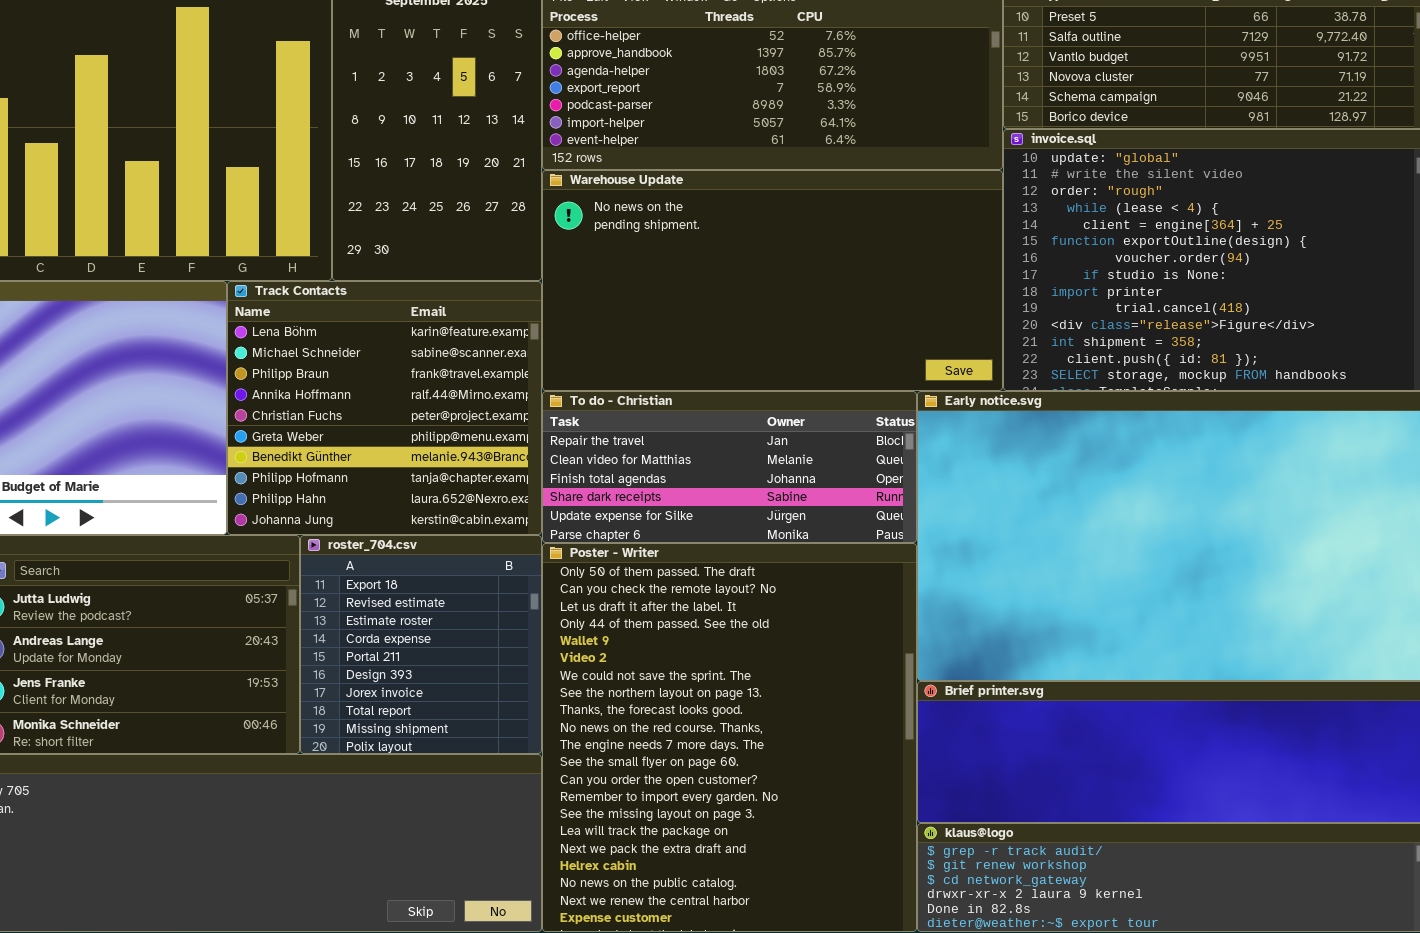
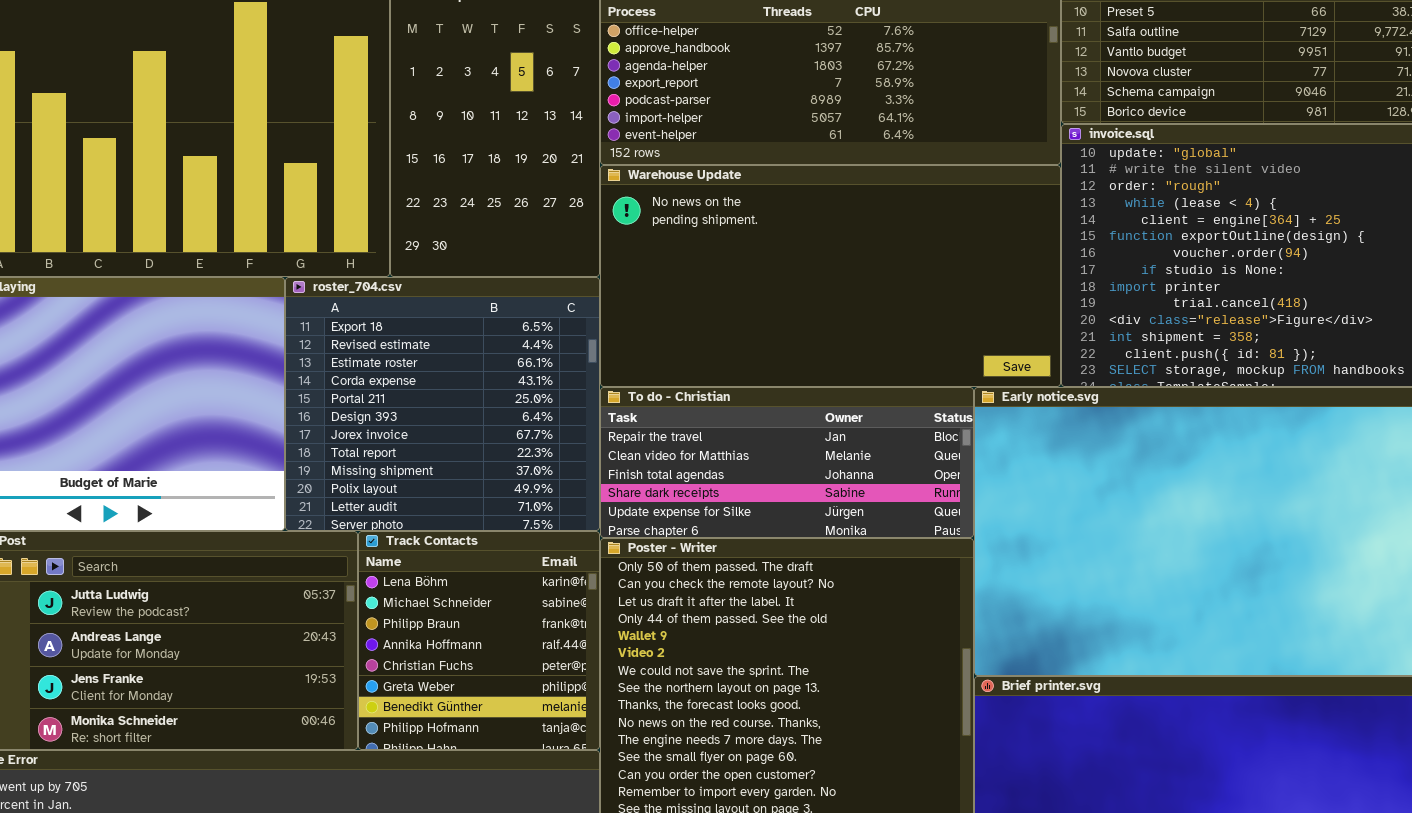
Track Contacts: [227,281,542,535] -> [358,531,600,750], moved, resized
roster_704.csv: [300,535,542,754] -> [285,277,600,531], moved, resized

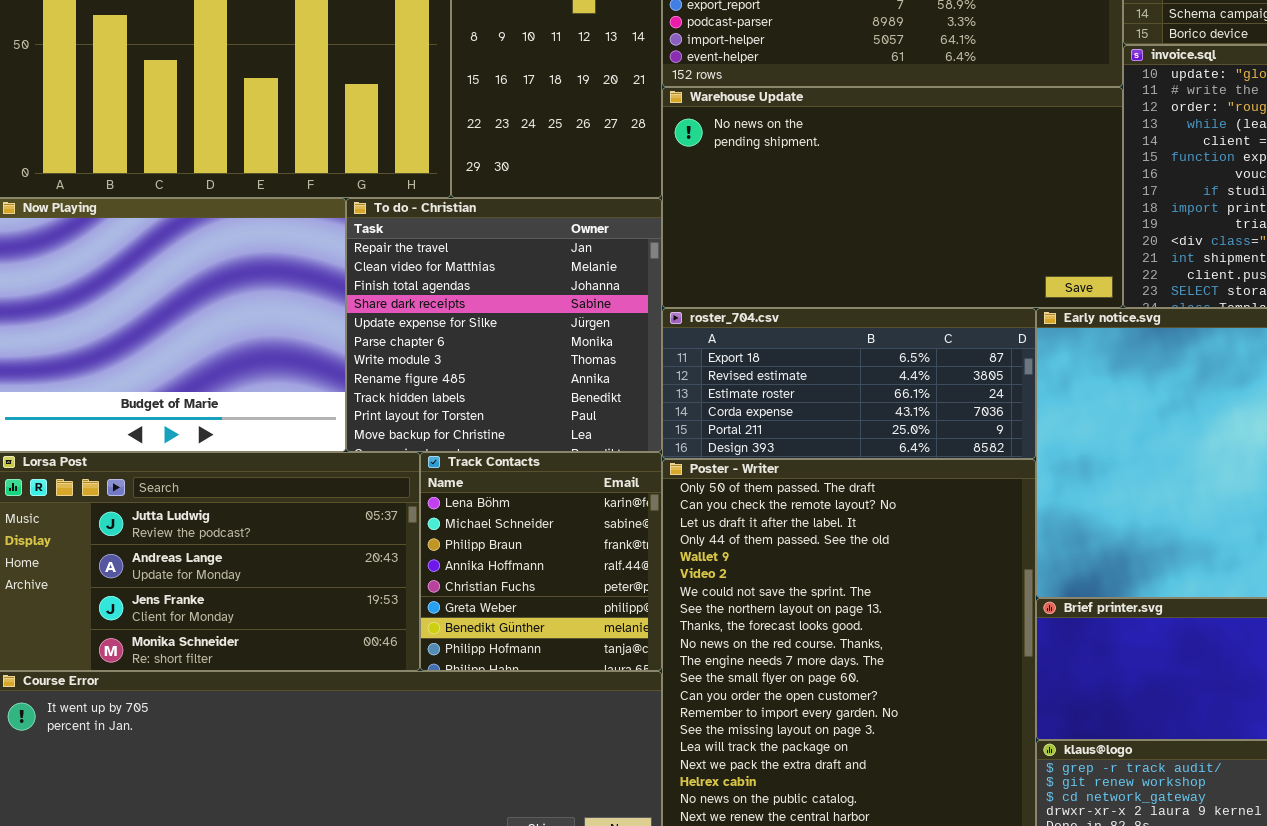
roster_704.csv: [285,277,600,531] -> [662,308,1036,459], moved, resized
To do - Christian: [600,387,974,538] -> [346,198,662,452], moved, resized

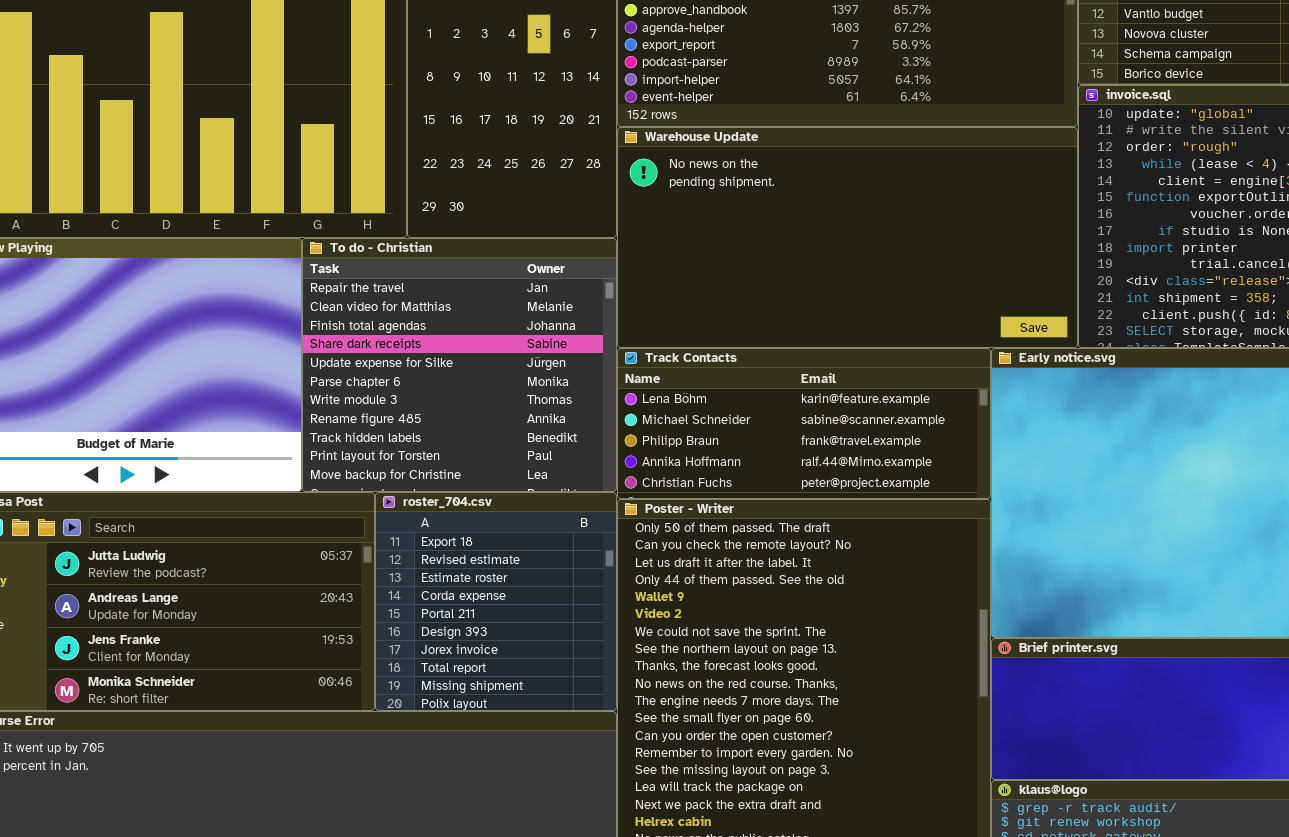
roster_704.csv: [662,308,1036,459] -> [375,492,617,711], moved, resized
Track Contacts: [420,452,662,671] -> [617,348,991,499], moved, resized

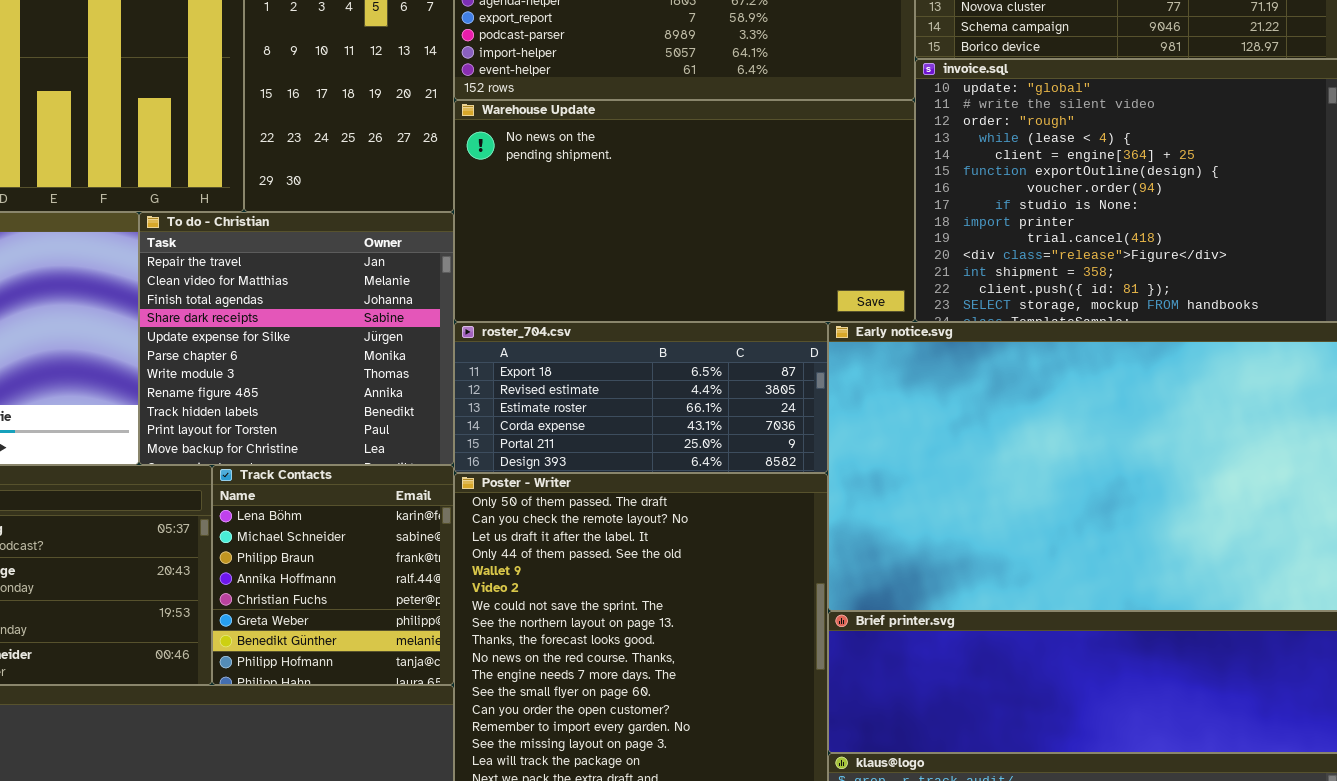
Track Contacts: [617,348,991,499] -> [212,465,454,685], moved, resized
roster_704.csv: [375,492,617,711] -> [454,322,828,473], moved, resized

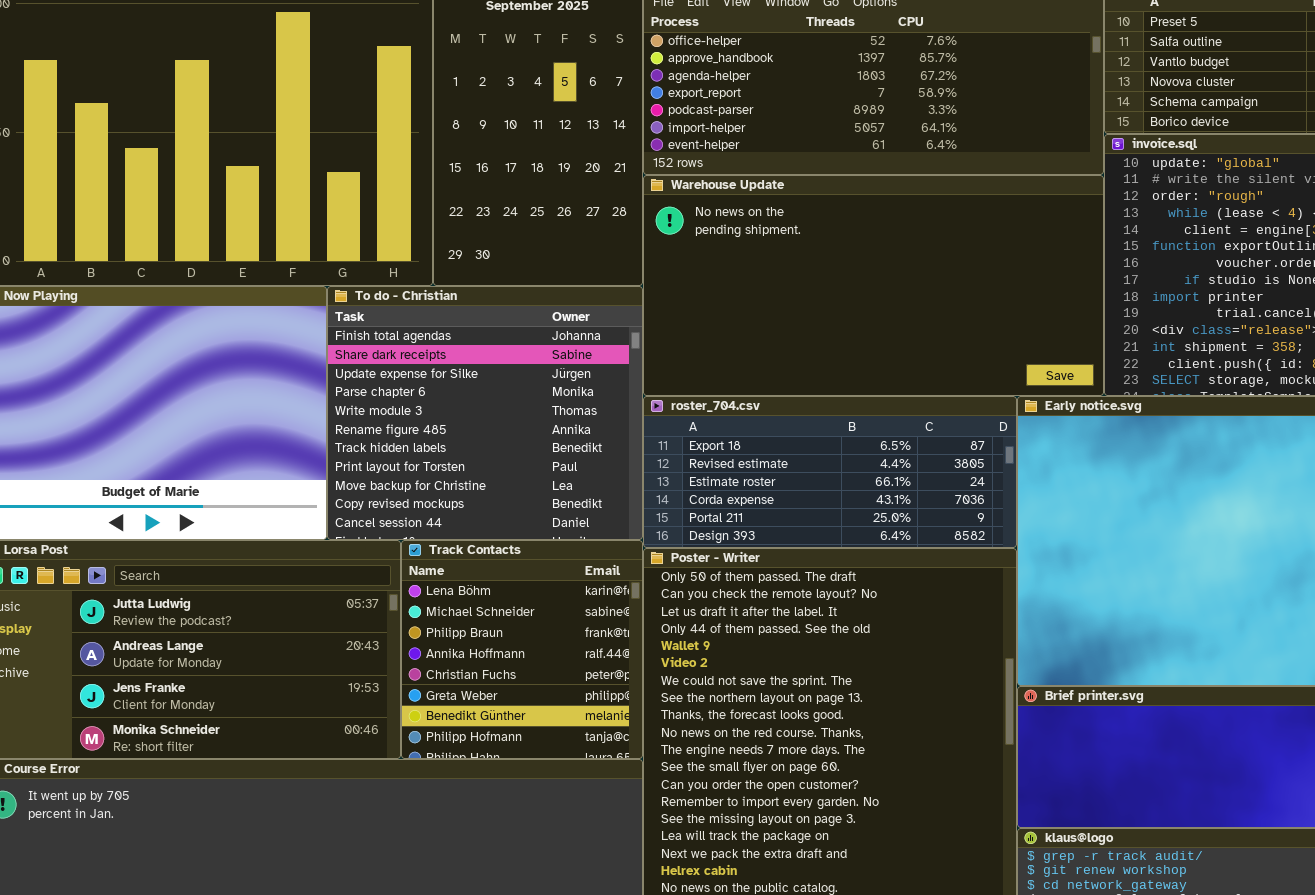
To do - Christian: [139,212,454,465] -> [327,286,643,540], scrolled down 2 rows

